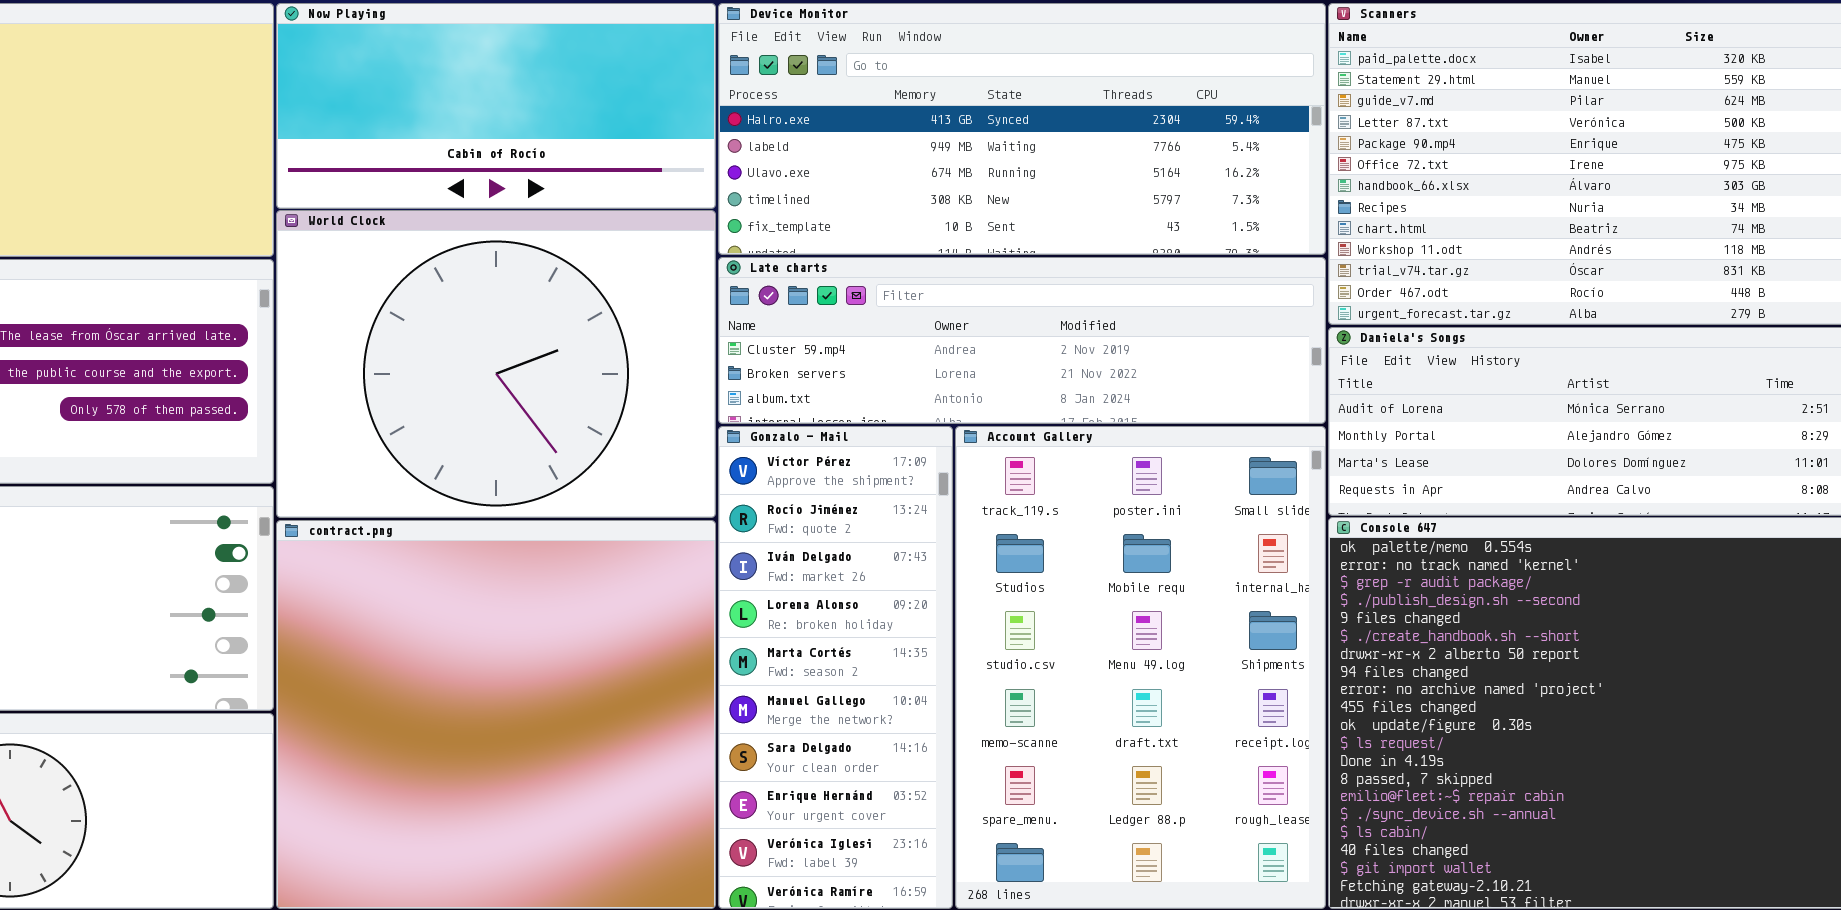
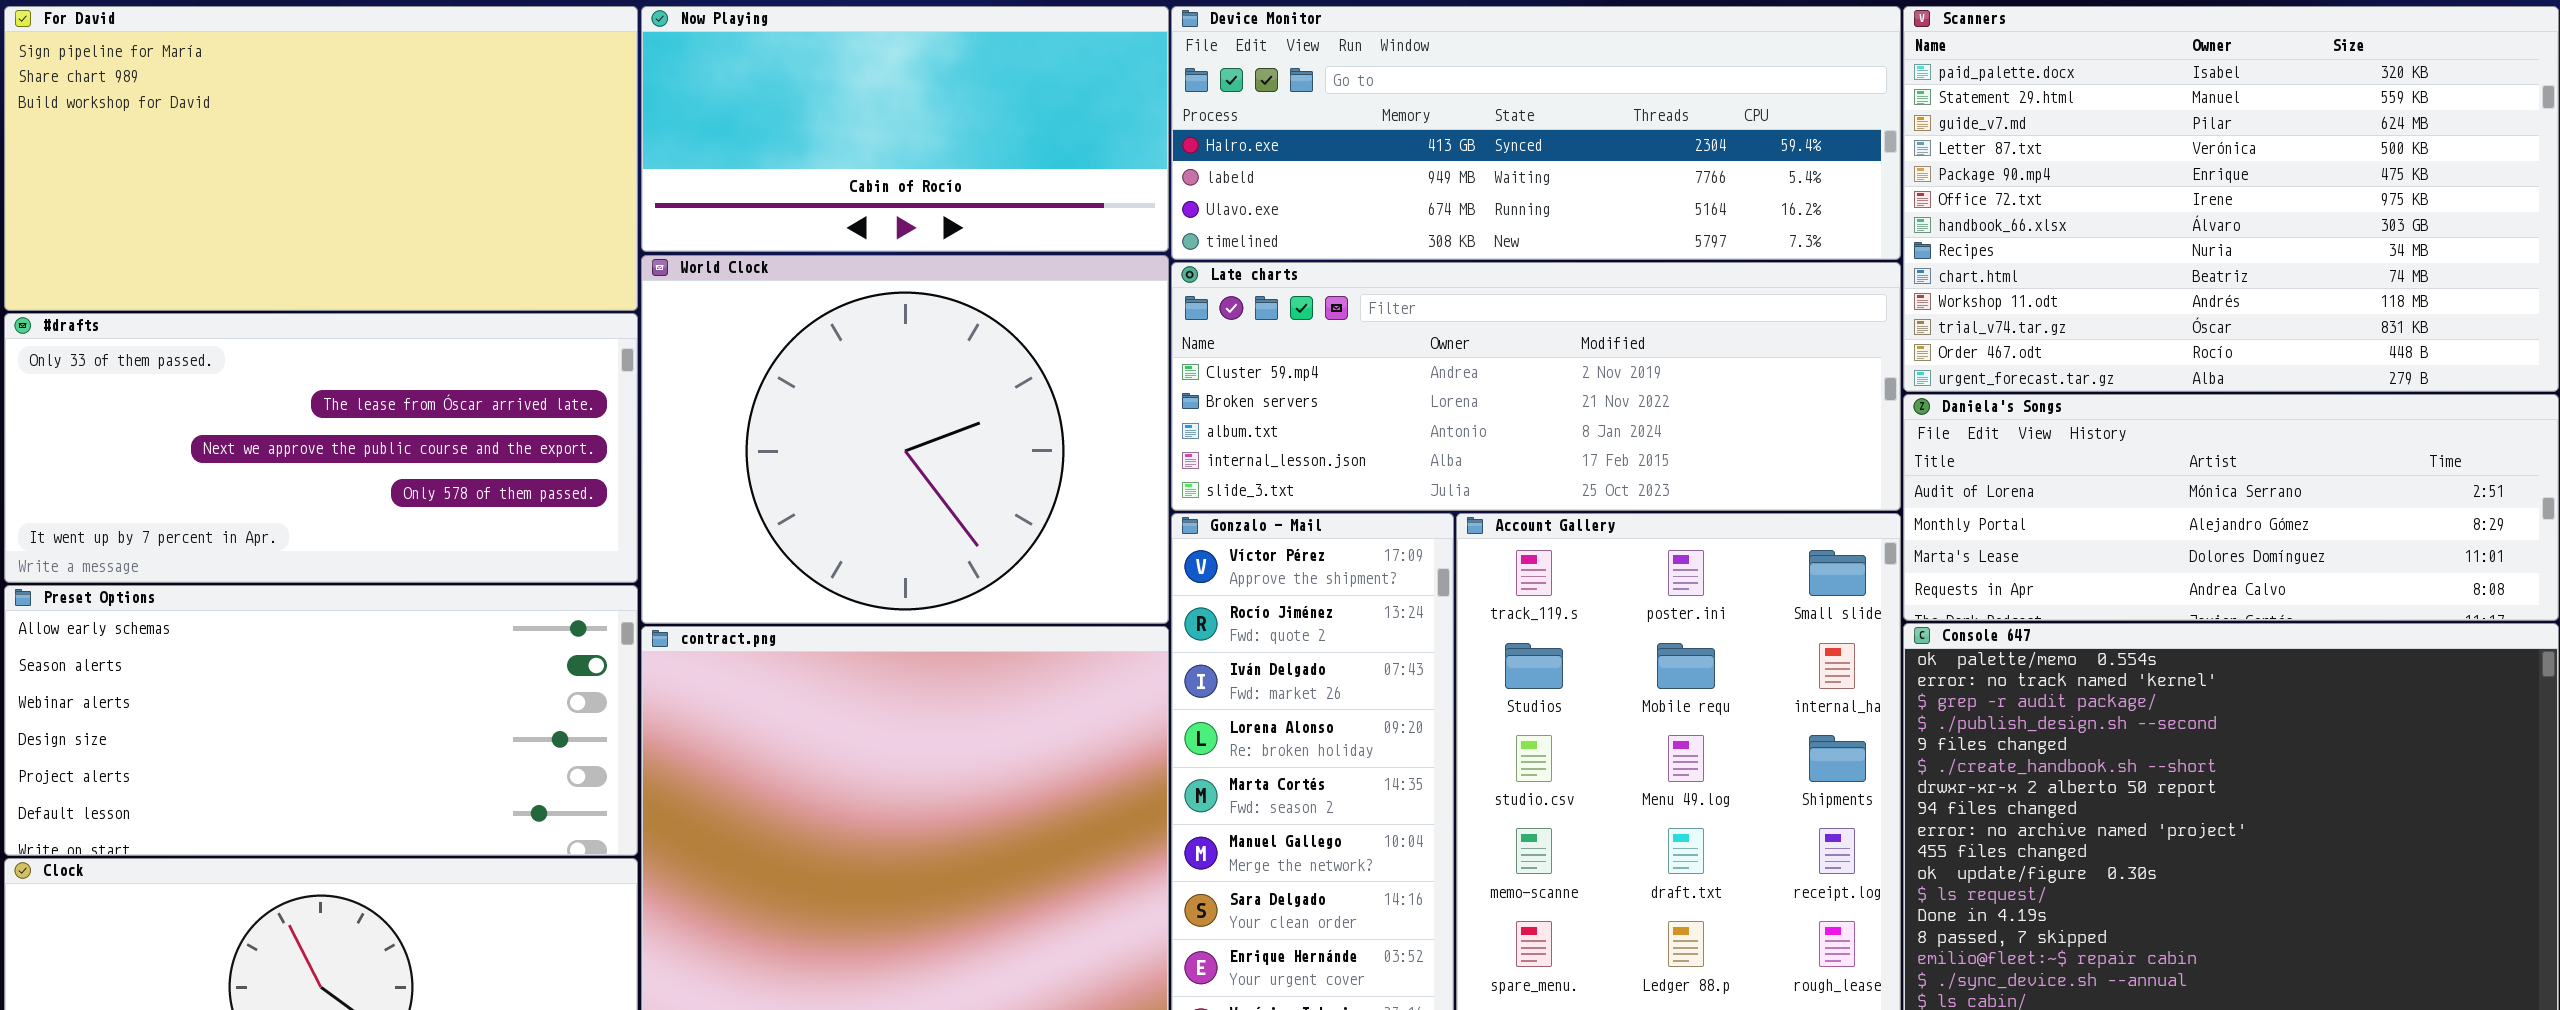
Device Monitor: [718,3,1326,255] -> [1171,6,1901,260], resized
Late charts: [718,257,1326,424] -> [1171,262,1901,511], resized

